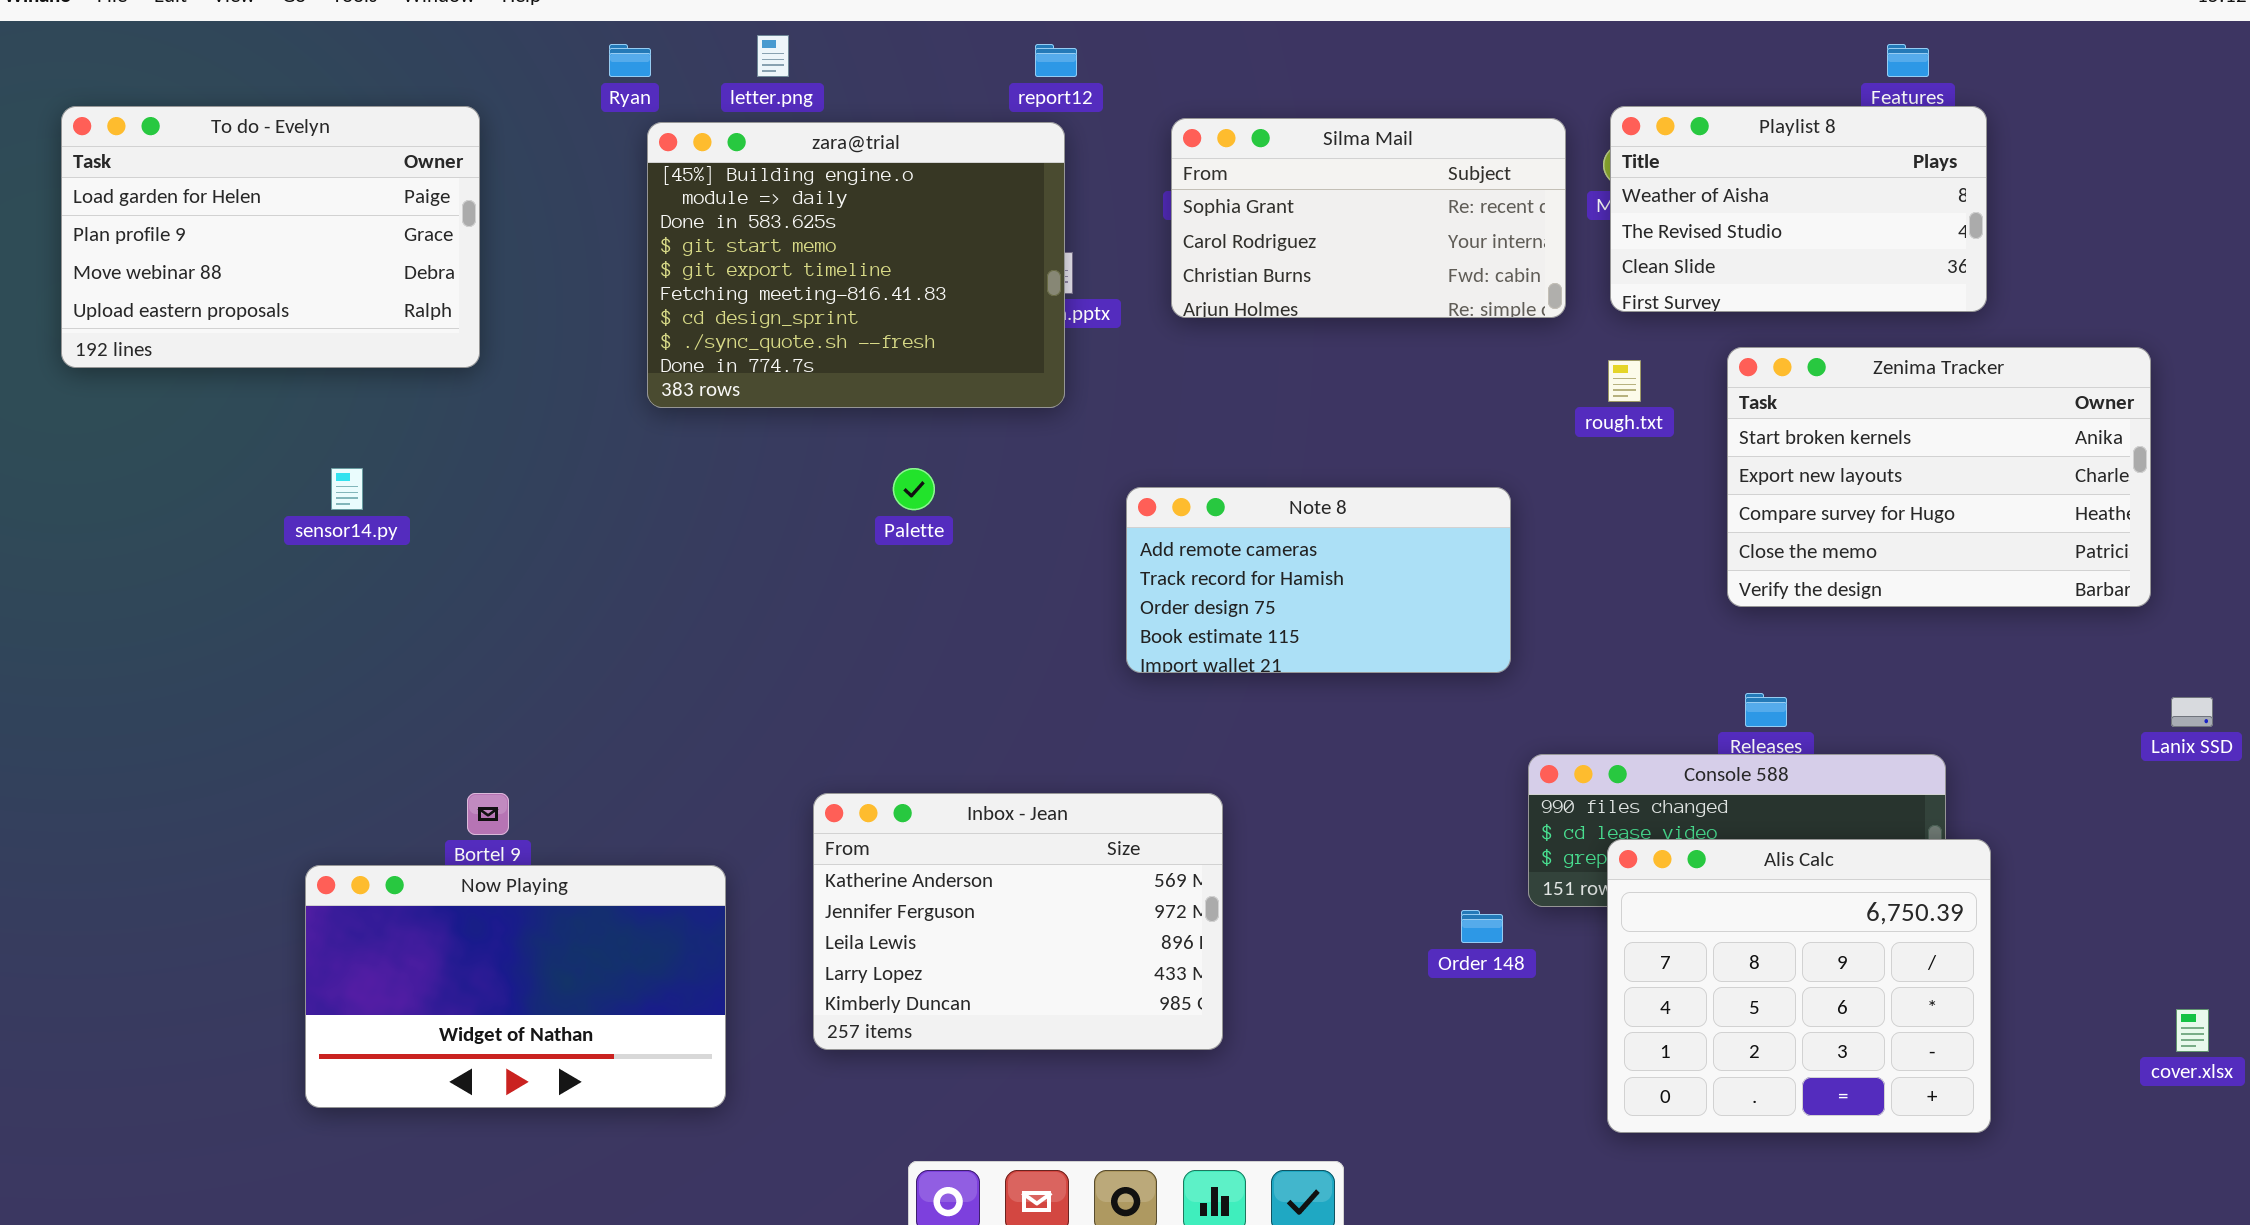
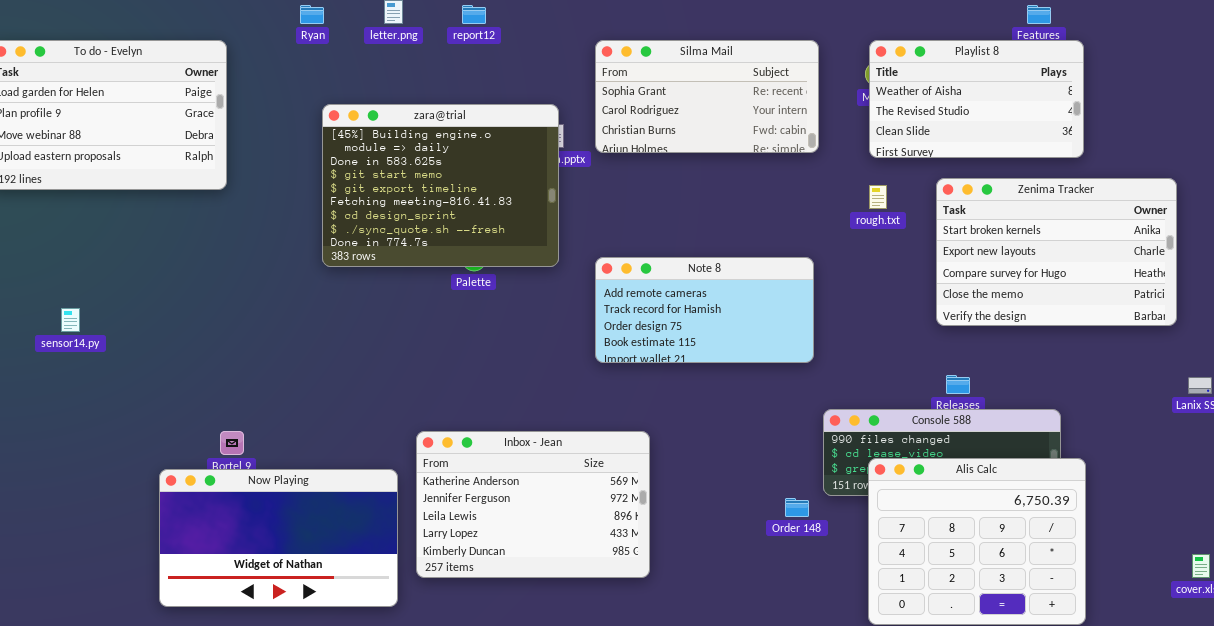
report12: [1035,44,1077,77] -> [462,5,486,24], moved
Silma Mail: [1171,118,1566,318] -> [595,40,819,153], moved
zara@trial: [647,122,1065,408] -> [322,104,559,267], moved
sensor14.py: [331,468,363,510] -> [61,308,80,332], moved
Now Playing: [305,865,726,1108] -> [159,469,398,607], moved

